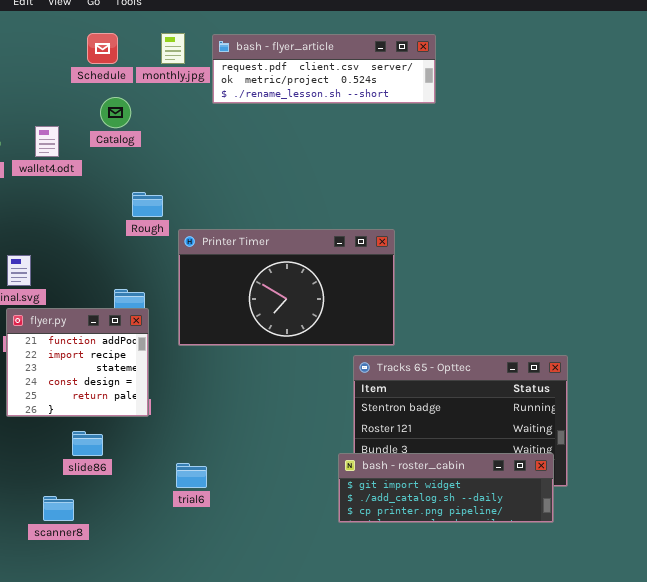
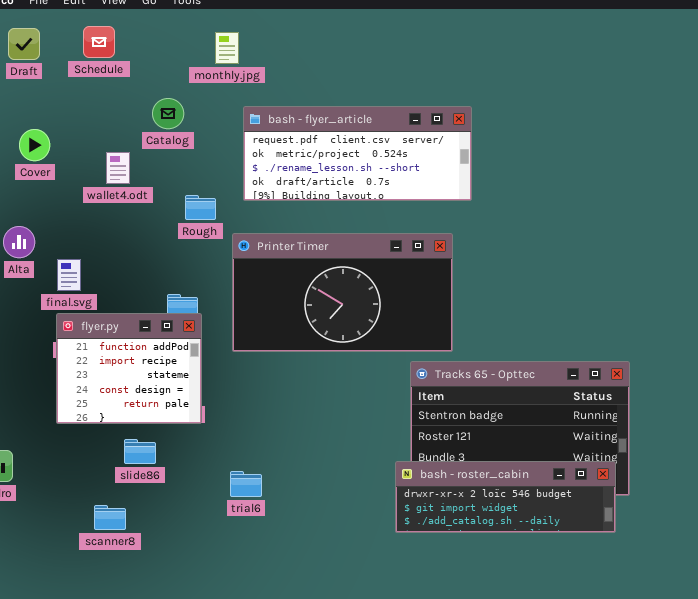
Schedule: [87,33,118,64] -> [83,26,115,58], moved
bash - flyer_article: [212,34,436,104] -> [243,106,472,201], moved, resized
wallet4.odt: [35,126,59,157] -> [106,152,130,184], moved
bash - roster_cabin: [338,453,554,523] -> [395,461,616,533], scrolled up 1 row

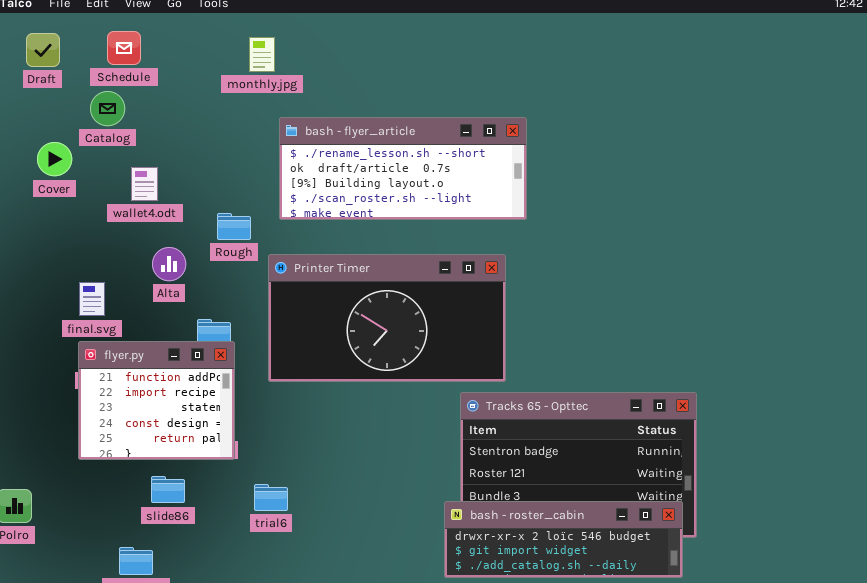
Catalog: [152,98,184,129] -> [90,91,125,126], moved
bash - flyer_article: [243,106,472,201] -> [279,117,527,220], scrolled down 2 rows
Alta: [3,226,35,258] -> [152,247,186,281], moved
trial6: [230,471,262,497] -> [254,484,288,511], moved

